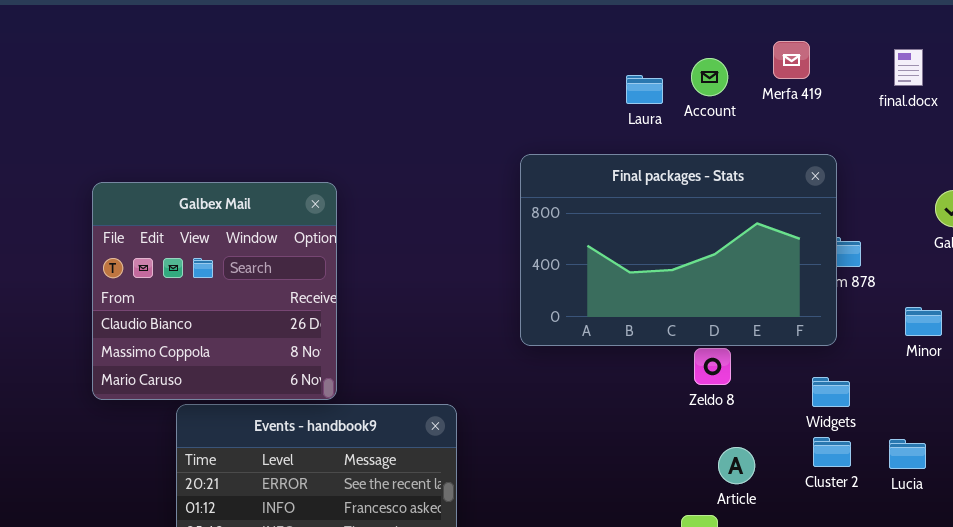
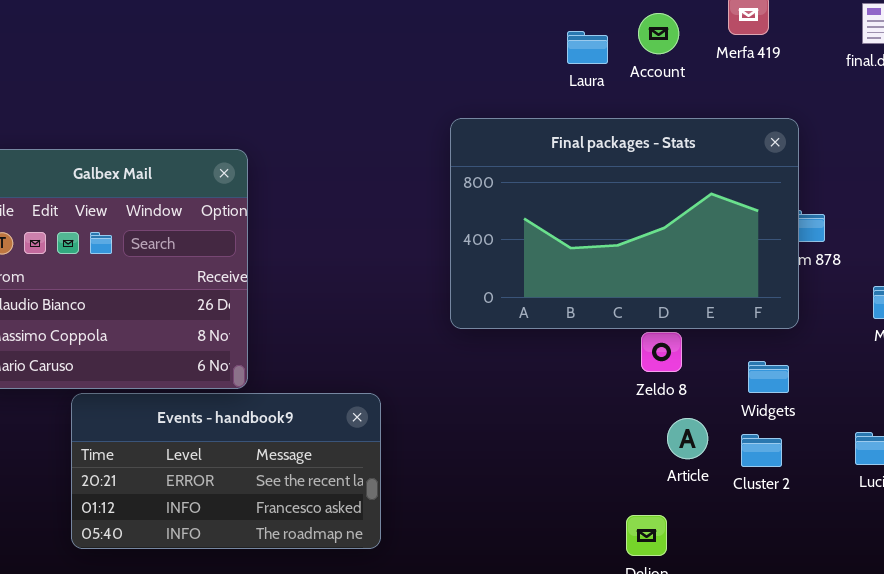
Widgets: [812,377,850,407] -> [748,361,789,393], moved
Cluster 2: [813,437,851,467] -> [741,434,782,467], moved
Article: [718,447,755,484] -> [667,418,708,459], moved

